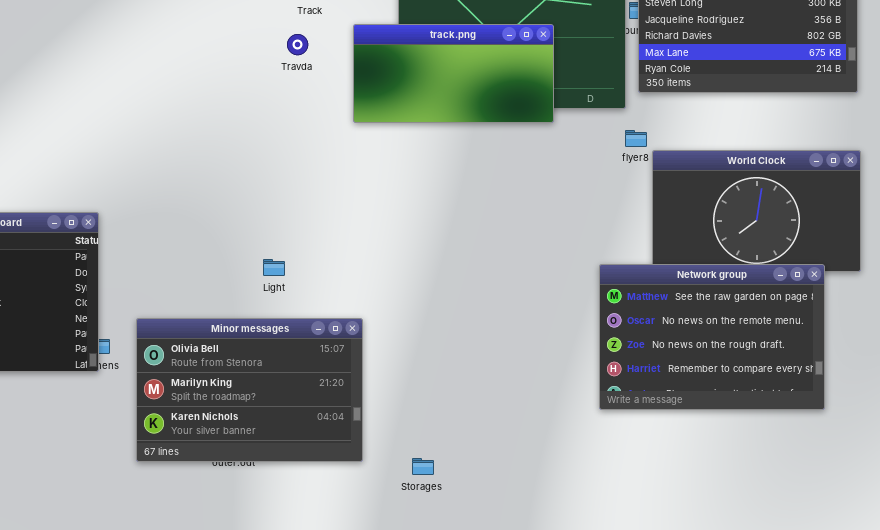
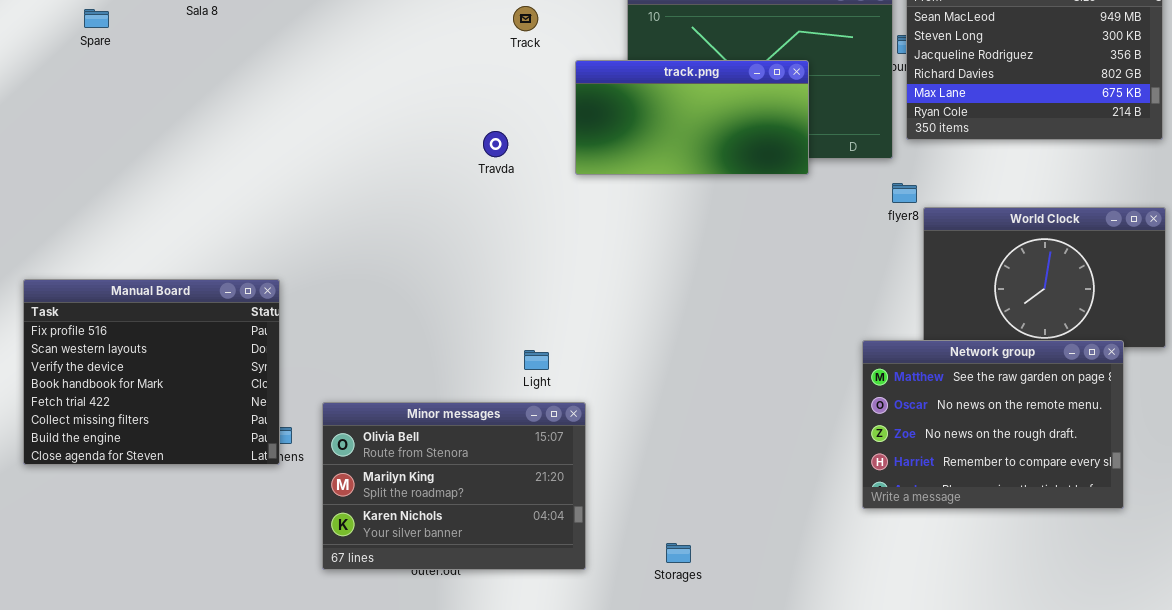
Travda: [287,34,308,55] -> [483,131,508,157], moved
Light: [263,259,285,276] -> [524,350,549,370], moved
Storages: [412,458,434,475] -> [666,543,691,563], moved

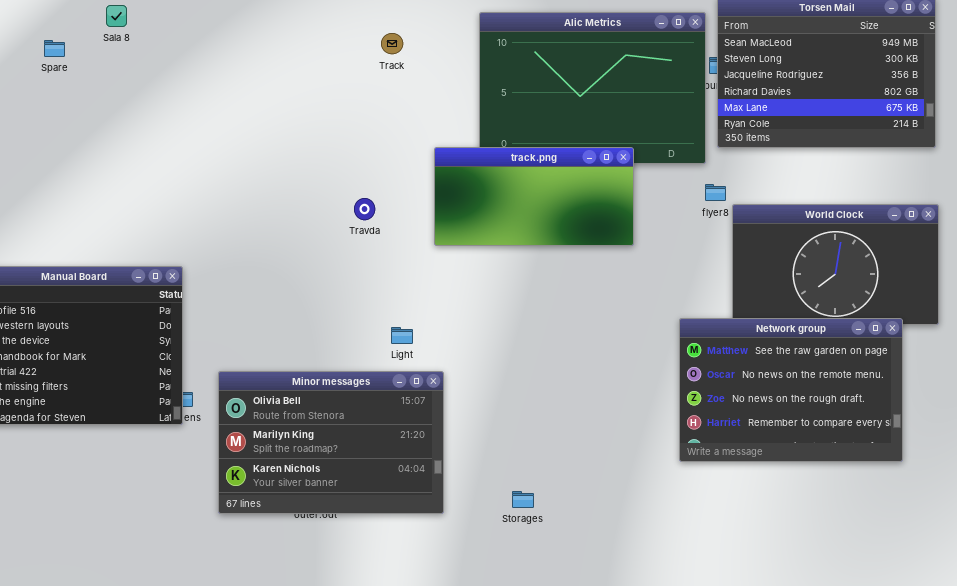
Spare: [84,9,109,28] -> [44,40,65,57], moved
track.png: [575,60,809,175] -> [434,147,634,246], moved
Travda: [483,131,508,157] -> [354,198,375,220], moved

